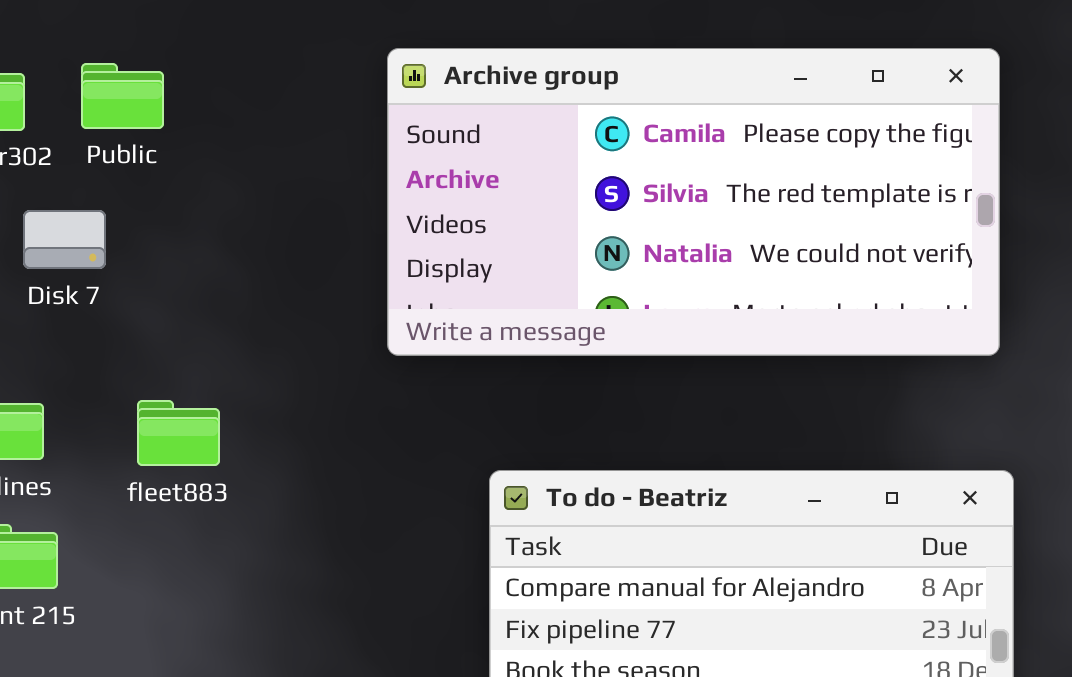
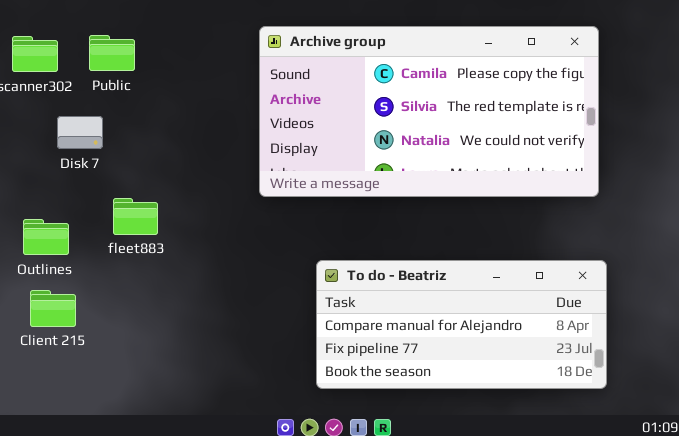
fleet883: [137,400,220,466] -> [113,198,158,235], moved

